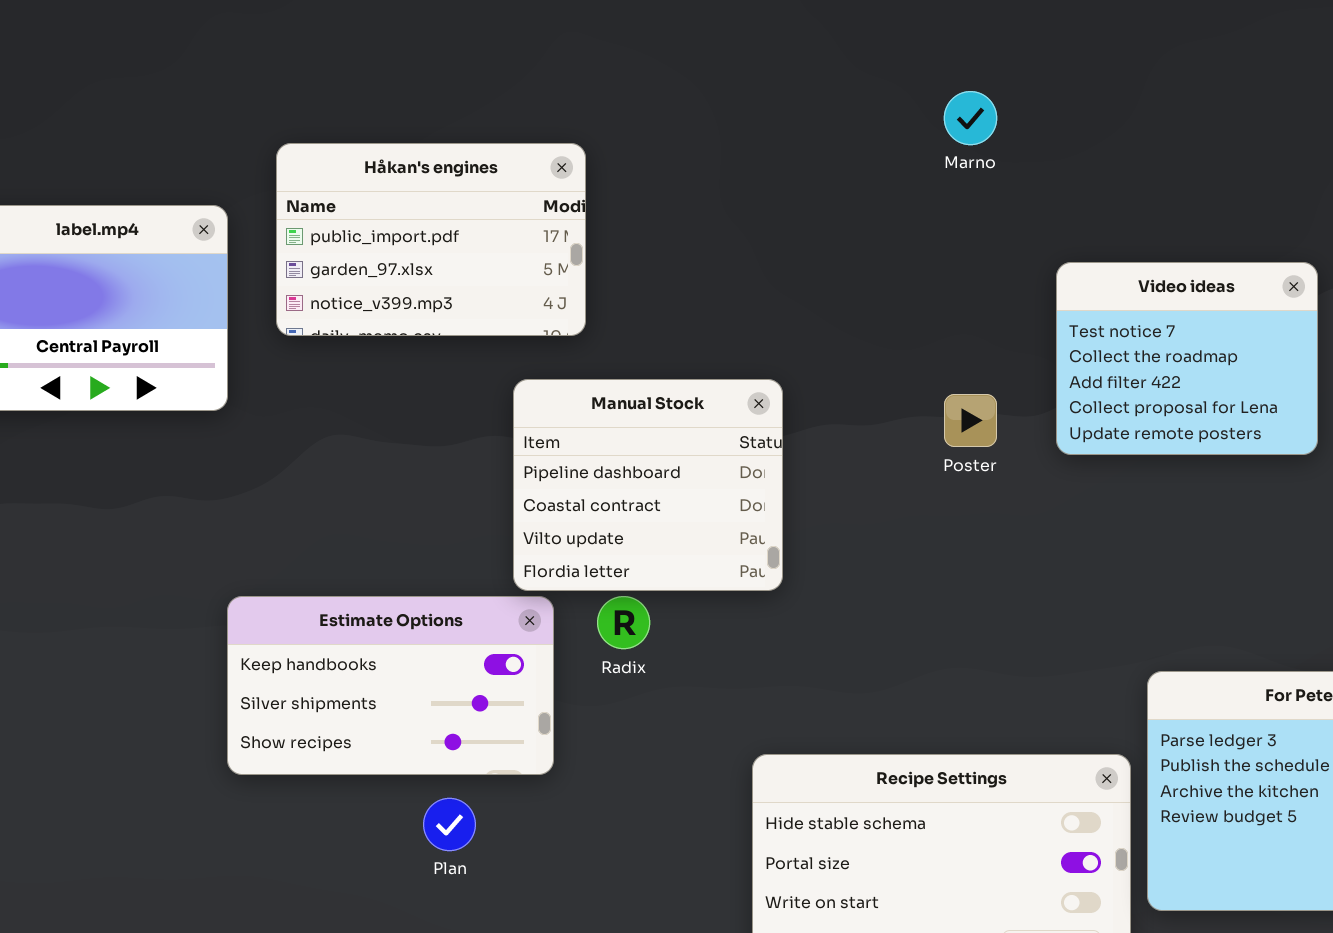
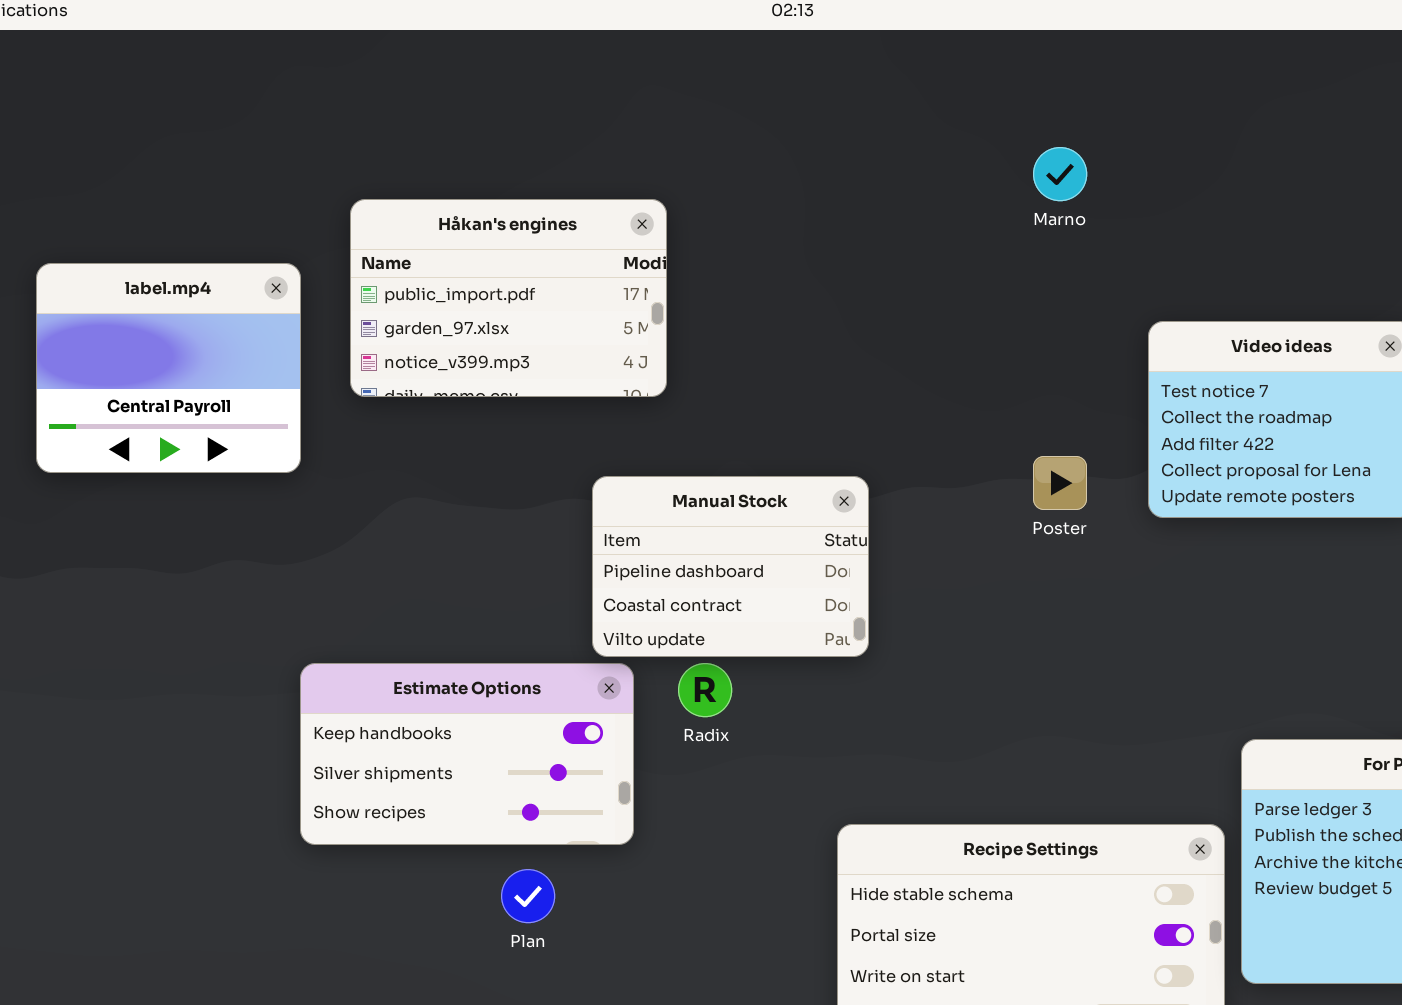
Manual Stock: [513,379,783,591] -> [592,476,869,657], resized

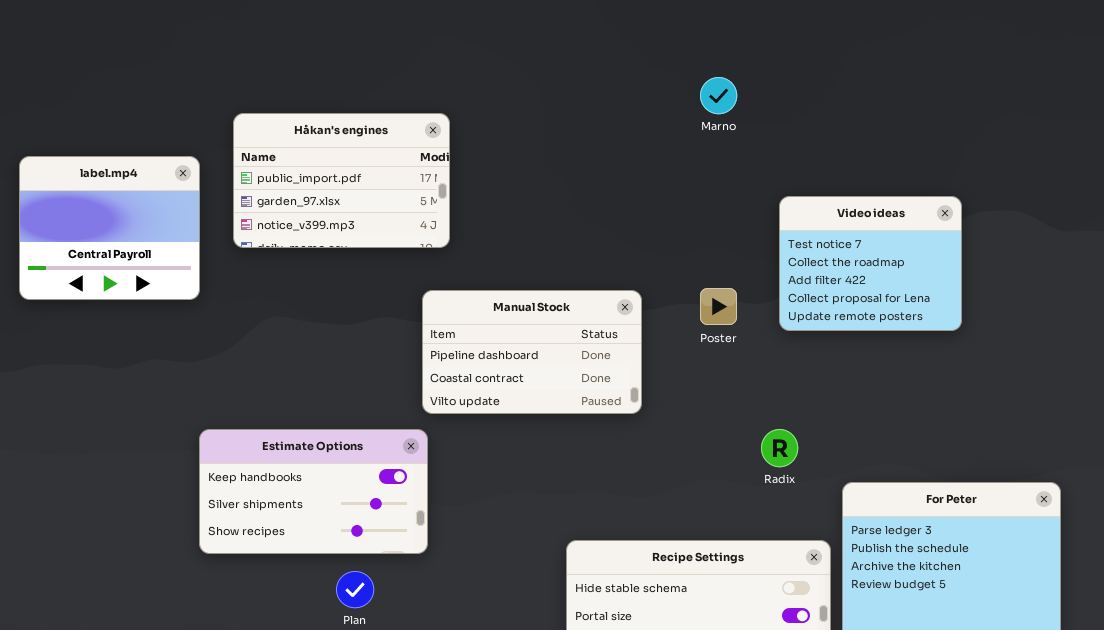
Manual Stock: [592,476,869,657] -> [422,290,642,414], moved, resized
Radix: [678,663,732,717] -> [761,429,798,467], moved

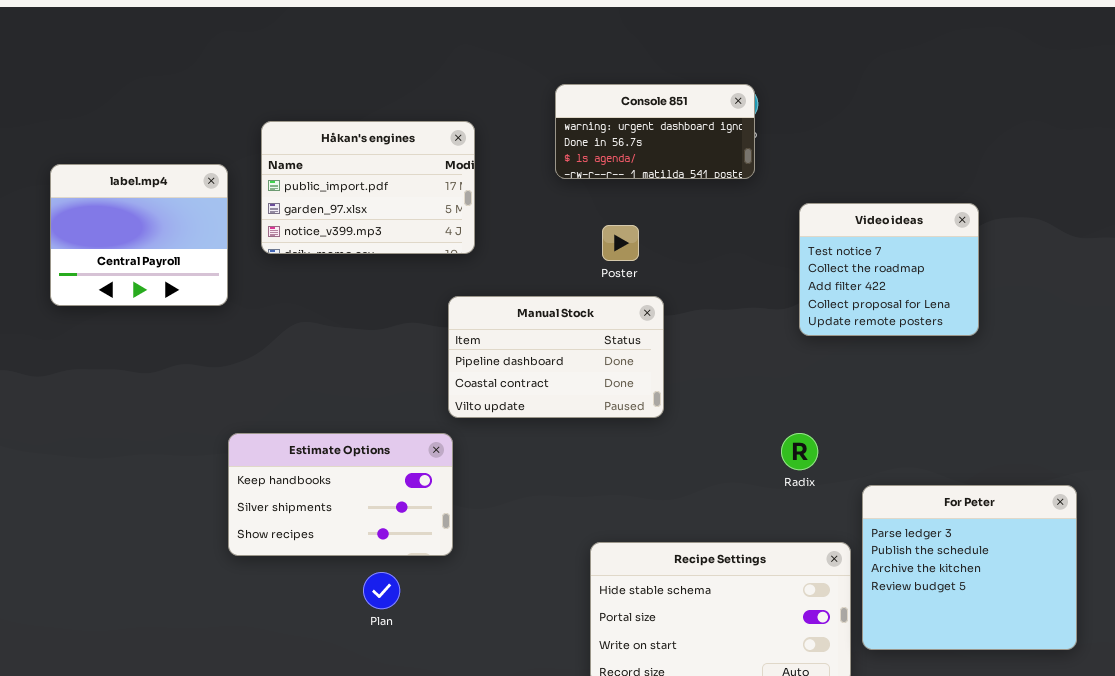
Console 851: none -> [555,84,755,179], opened
Poster: [700,288,737,325] -> [602,225,639,261], moved

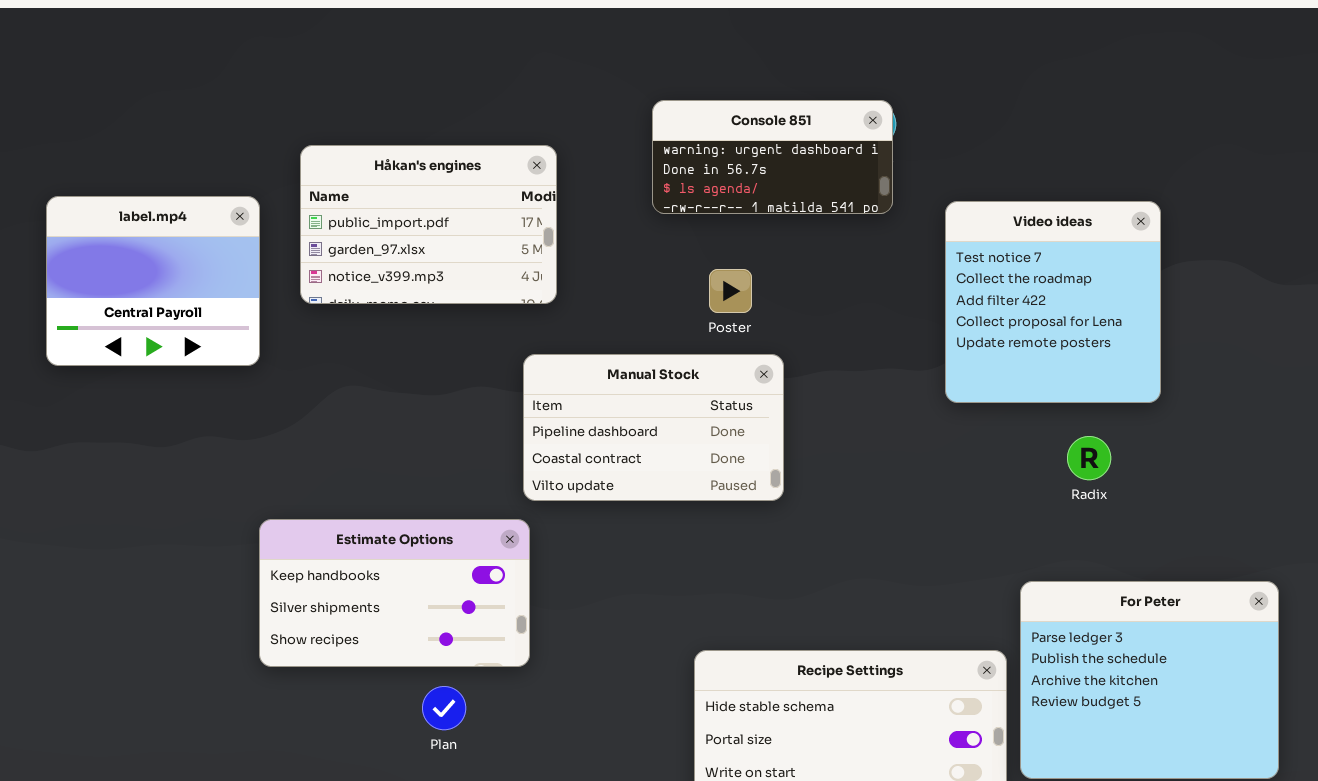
Video ideas: [799,203,979,336] -> [945,201,1161,403], resized
Radix: [781,433,818,470] -> [1067,436,1111,480], moved

